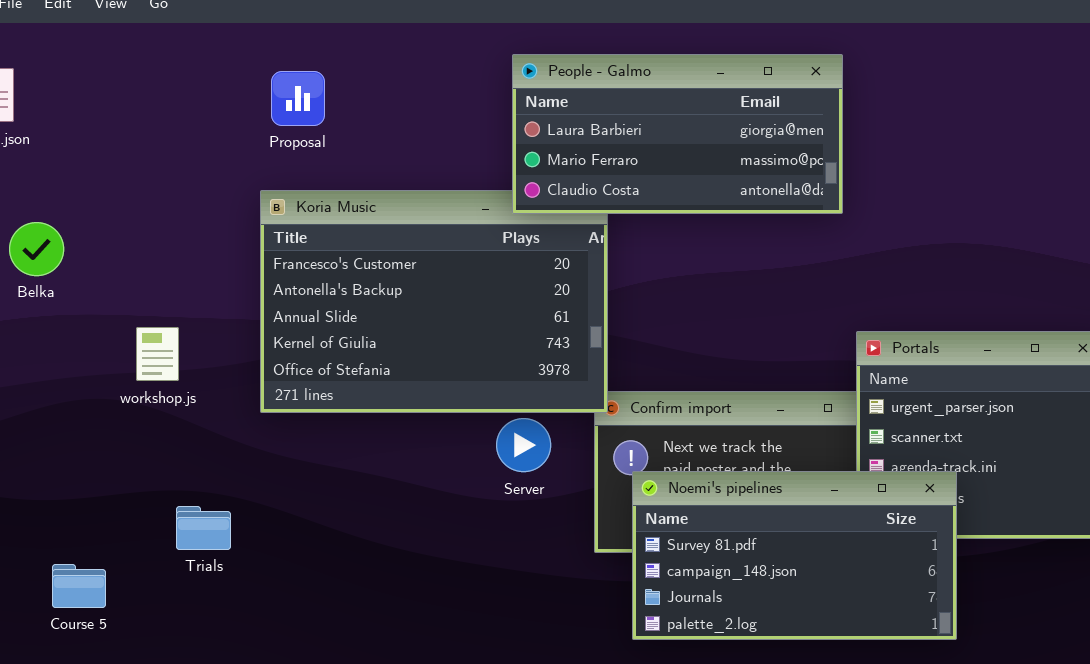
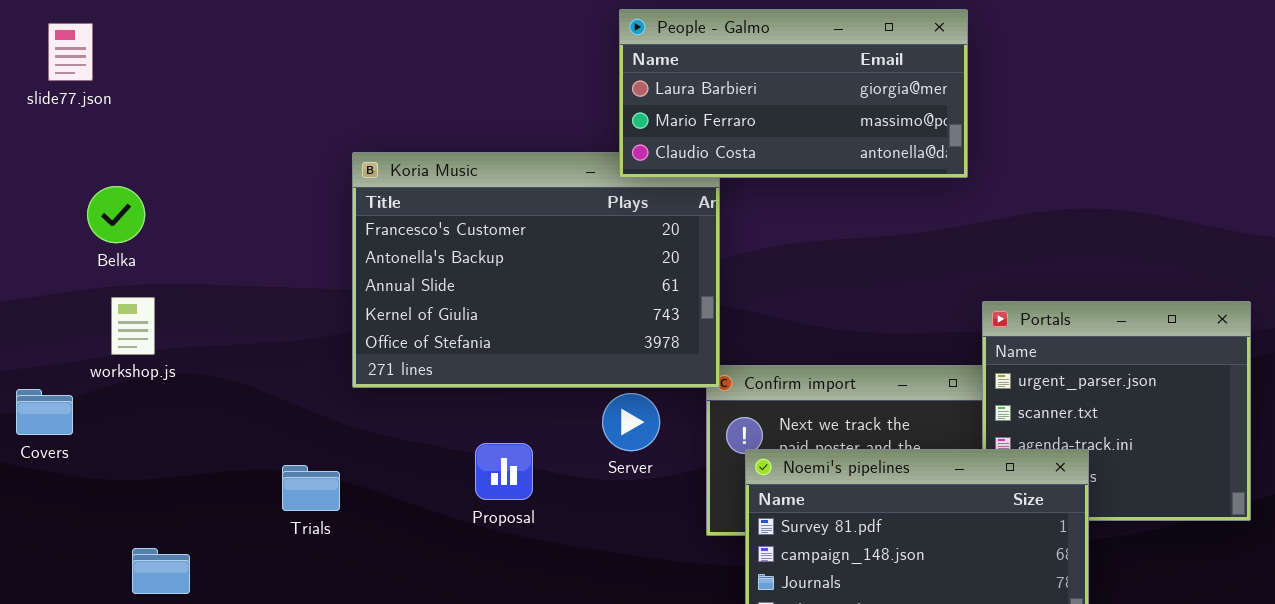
Proposal: [271,71,325,126] -> [475,443,533,500], moved
workshop.js: [136,327,179,381] -> [111,297,155,355], moved
Trials: [176,506,231,550] -> [282,465,340,511], moved

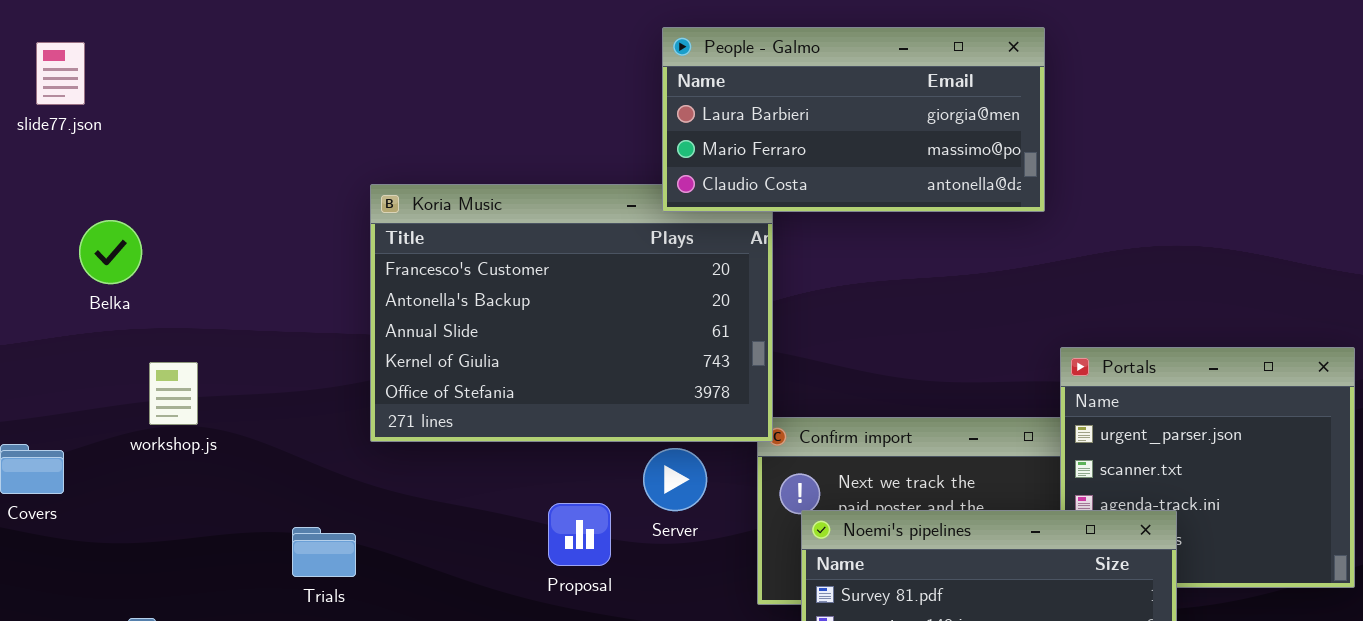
workshop.js: [111,297,155,355] -> [149,362,198,425], moved
Proposal: [475,443,533,500] -> [548,503,611,566], moved

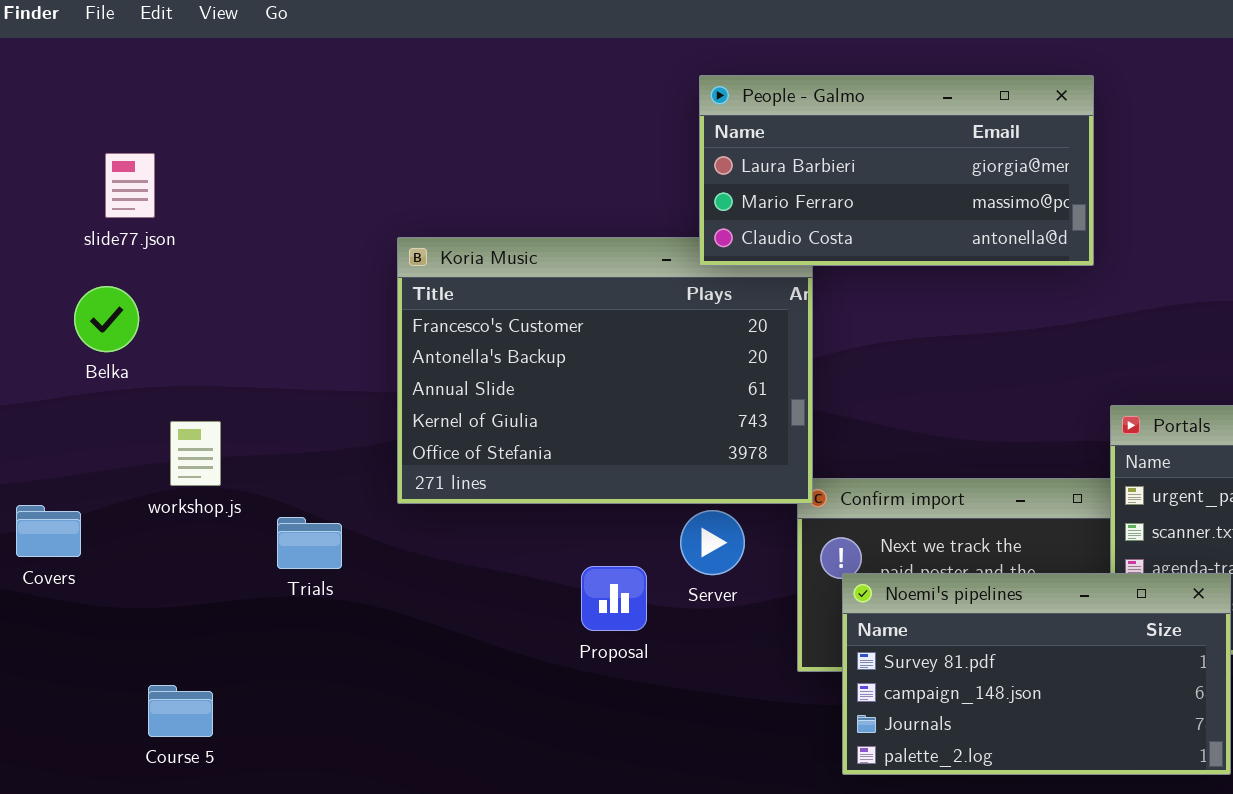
slide77.json: [36,42,85,105] -> [105,153,155,218], moved
Belka: [79,220,142,284] -> [74,286,139,352], moved
Trials: [292,527,356,577] -> [277,517,342,569], moved

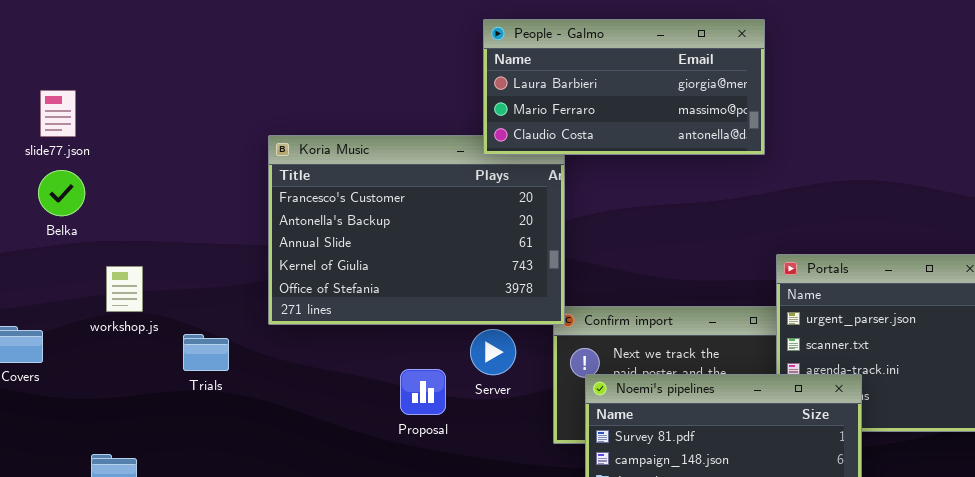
slide77.json: [105,153,155,218] -> [40,90,76,137], moved

